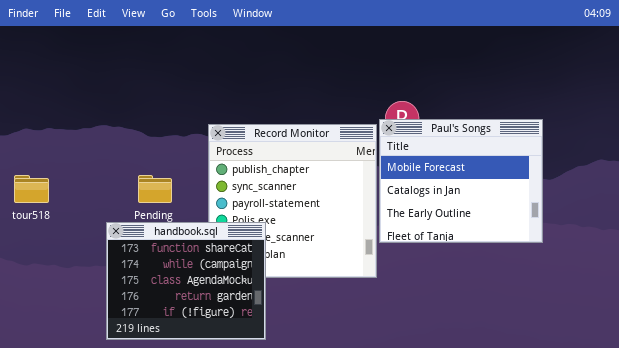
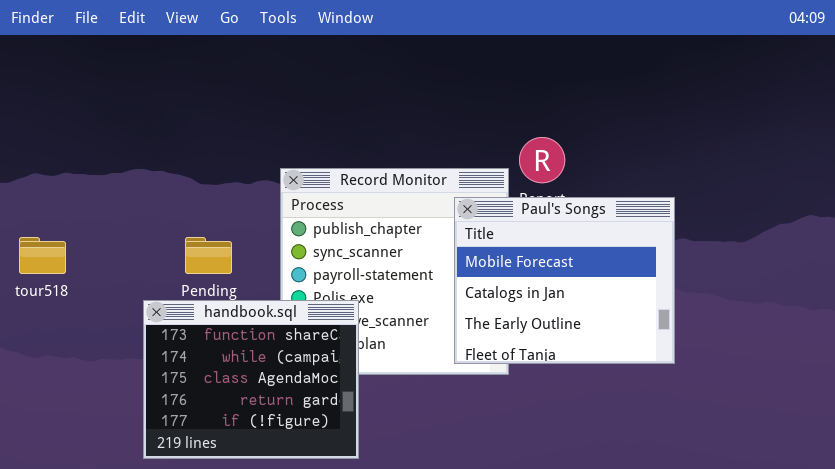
Paul's Songs: [379,119,543,243] -> [454,197,675,364], moved

